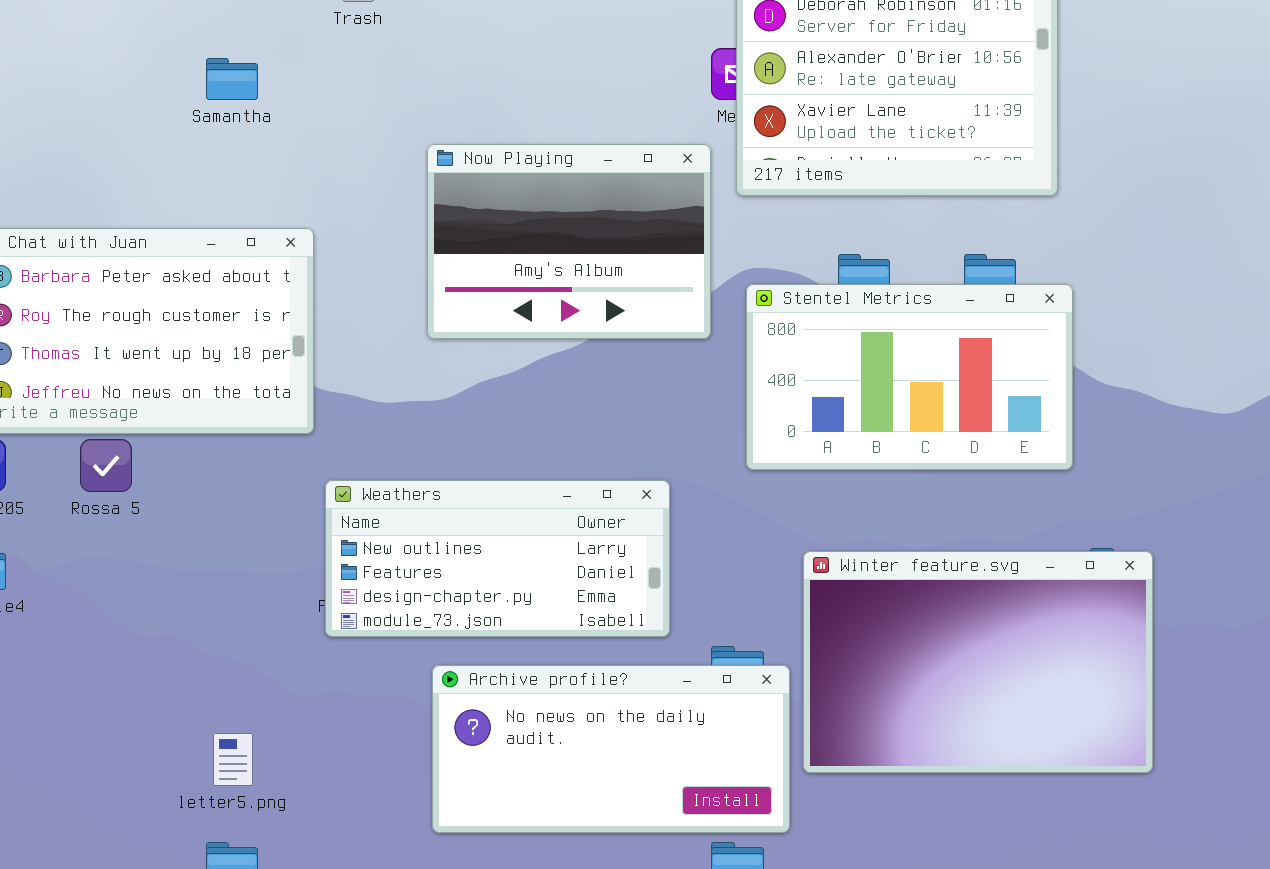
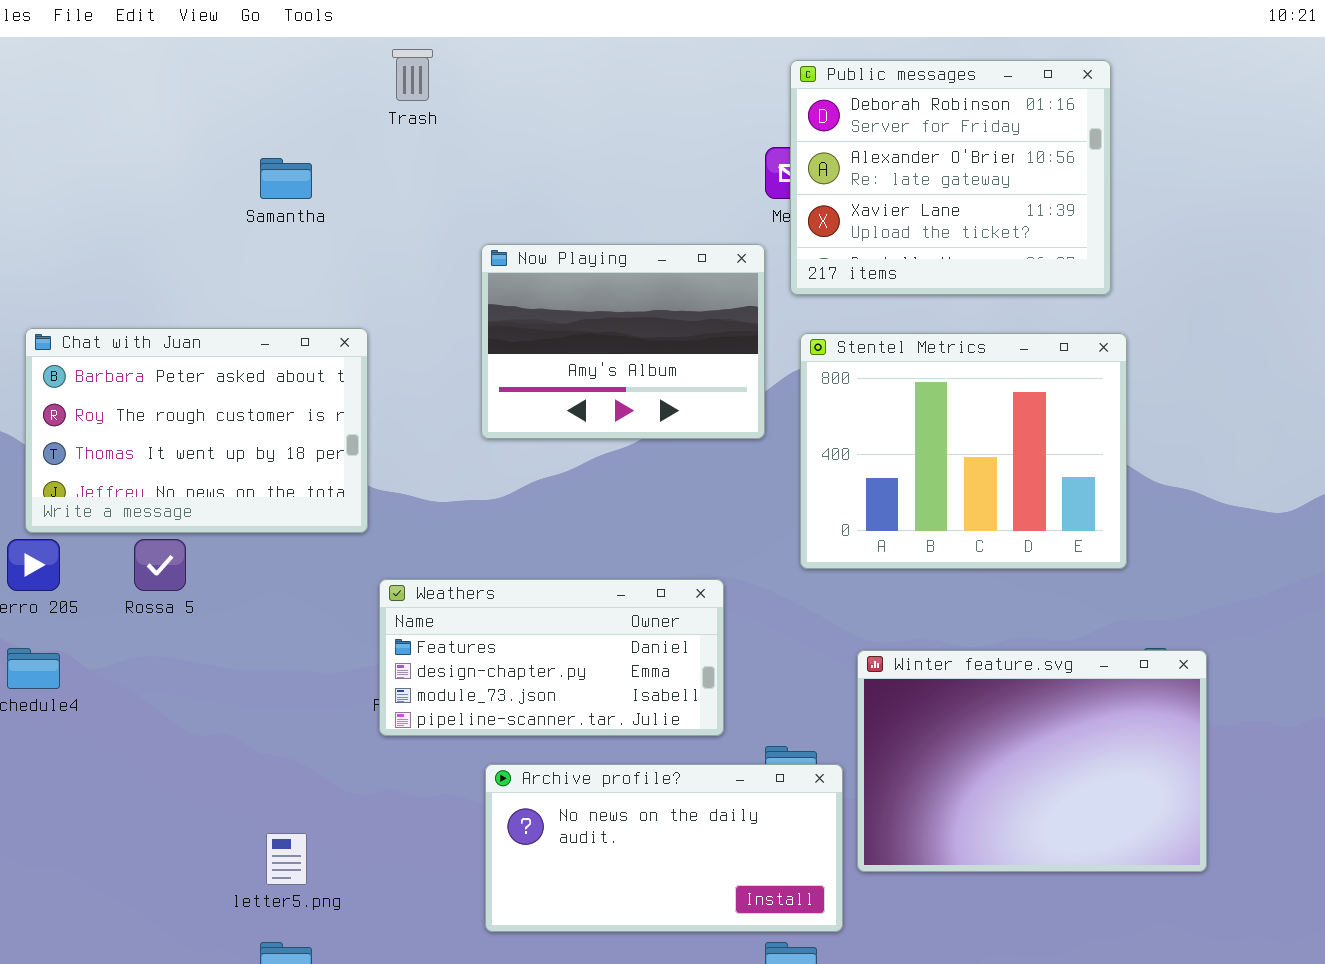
Stentel Metrics: [746,284,1073,470] -> [800,333,1127,569], resized
Weathers: [325,480,670,637] -> [379,579,724,736], scrolled down 1 row

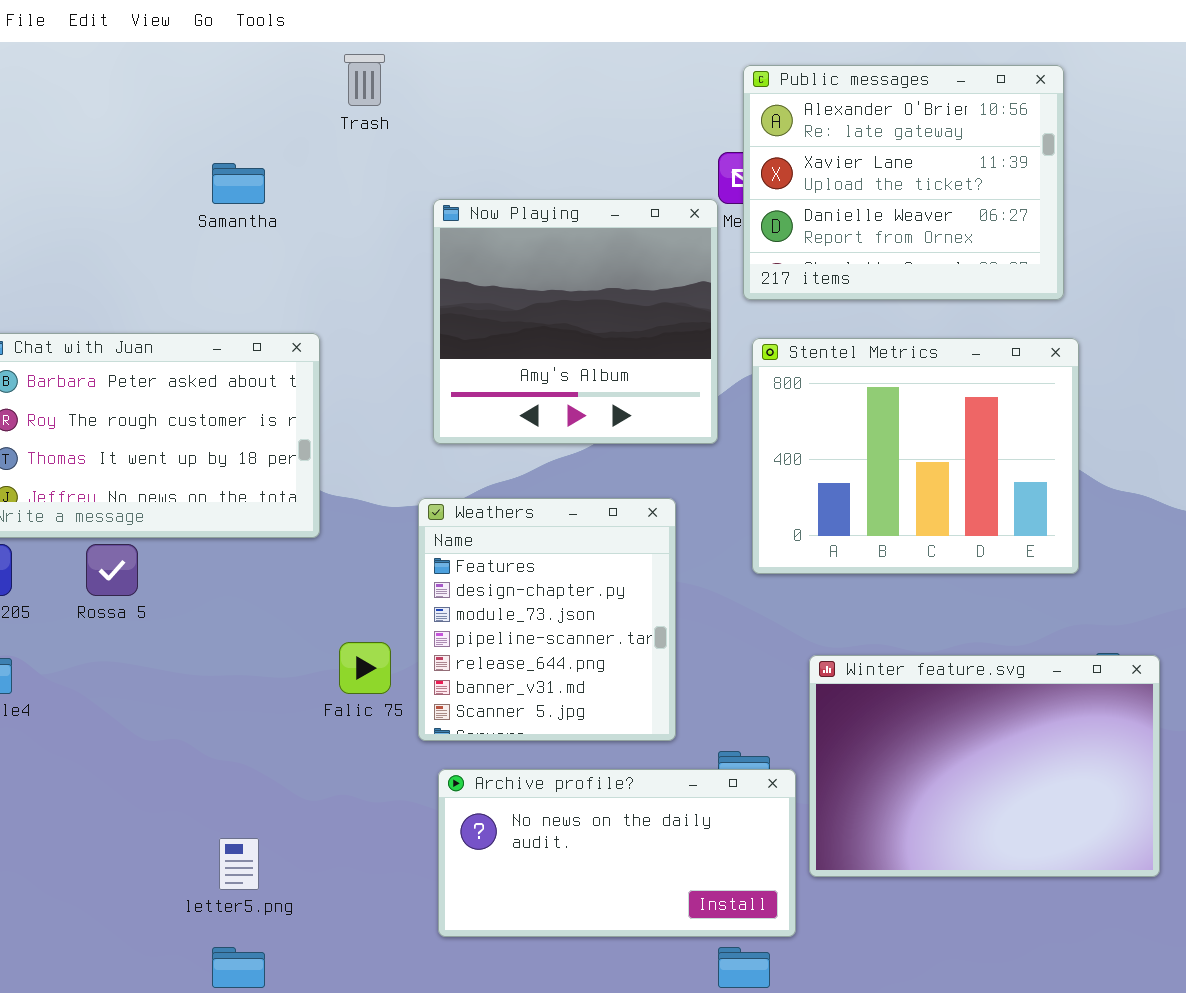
Public messages: [790,60,1111,295] -> [743,65,1064,300], scrolled down 1 row
Now Playing: [481,244,765,439] -> [433,199,718,444], resized
Weathers: [379,579,724,736] -> [418,498,676,741], resized

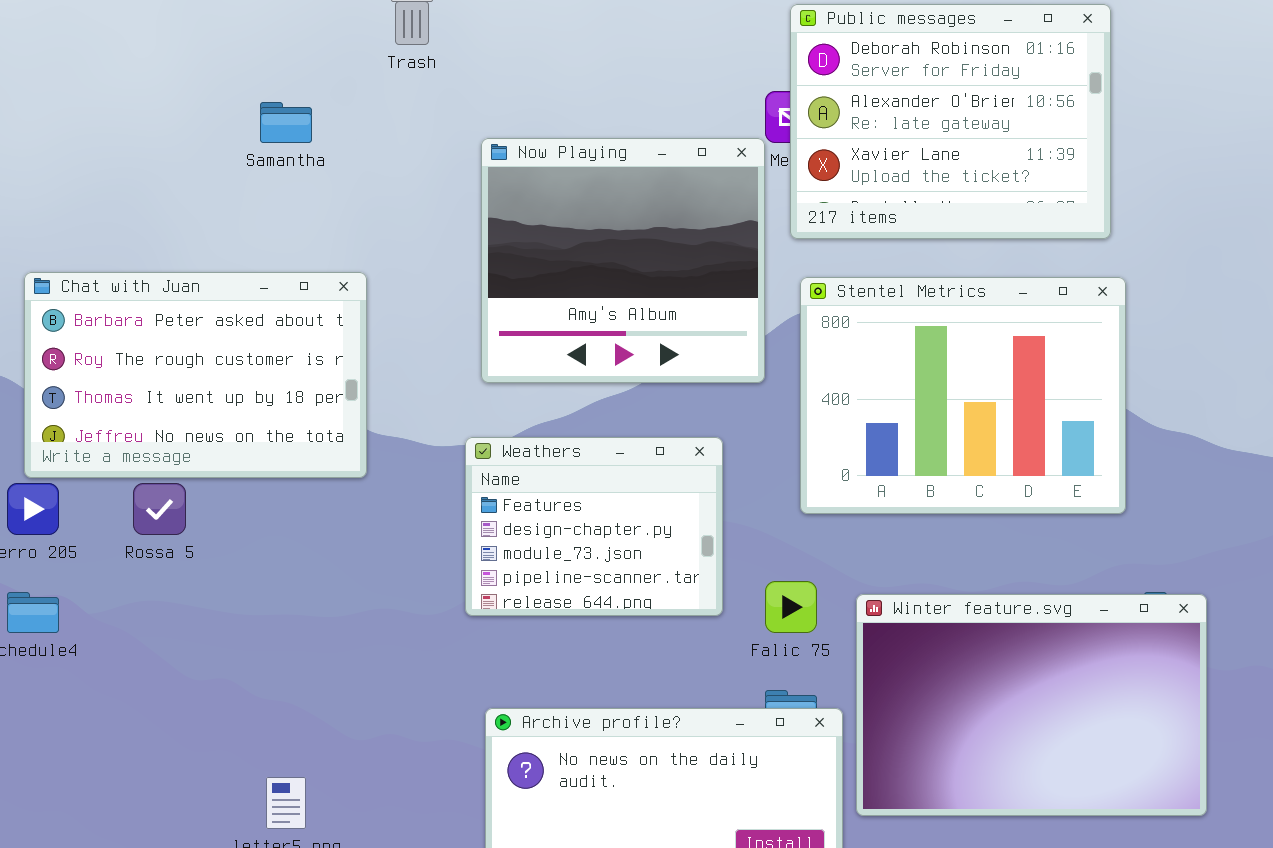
Public messages: [743,65,1064,300] -> [790,4,1111,239], scrolled up 1 row
Weathers: [418,498,676,741] -> [465,437,723,616], resized
Falic 75: [339,642,391,694] -> [765,581,817,633], moved

